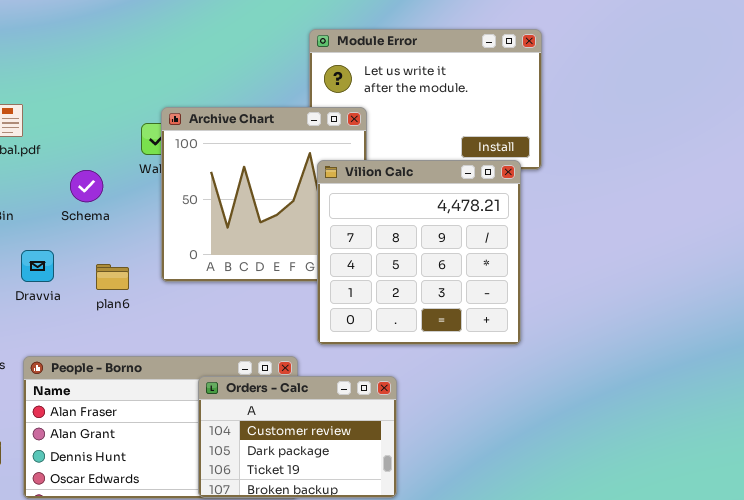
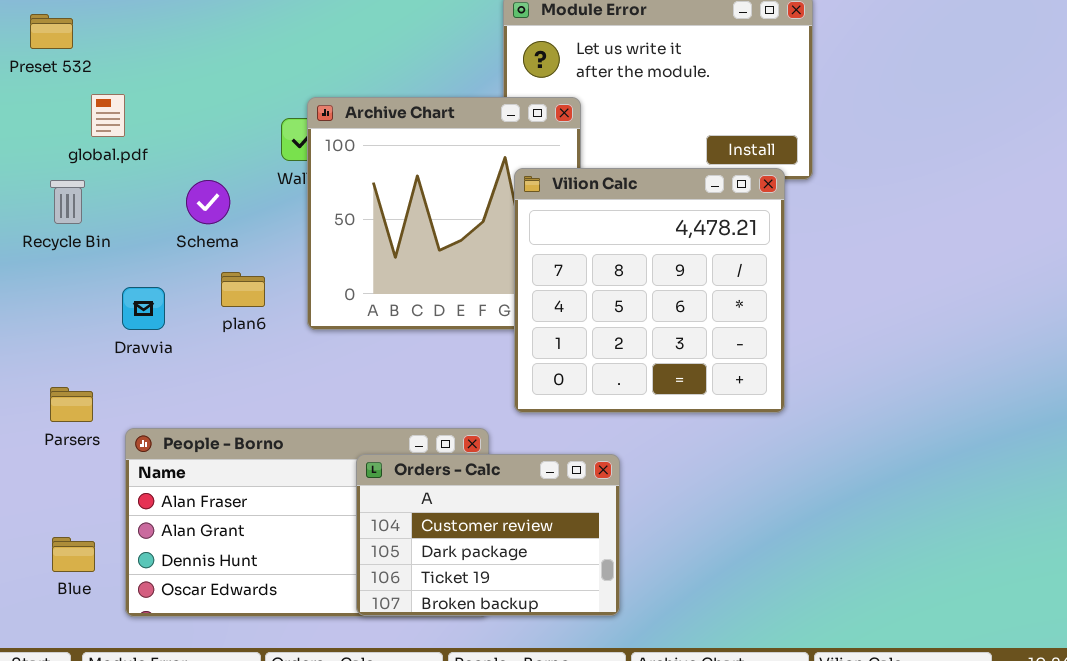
plan6: [96,264,129,290] -> [221,272,265,307], moved

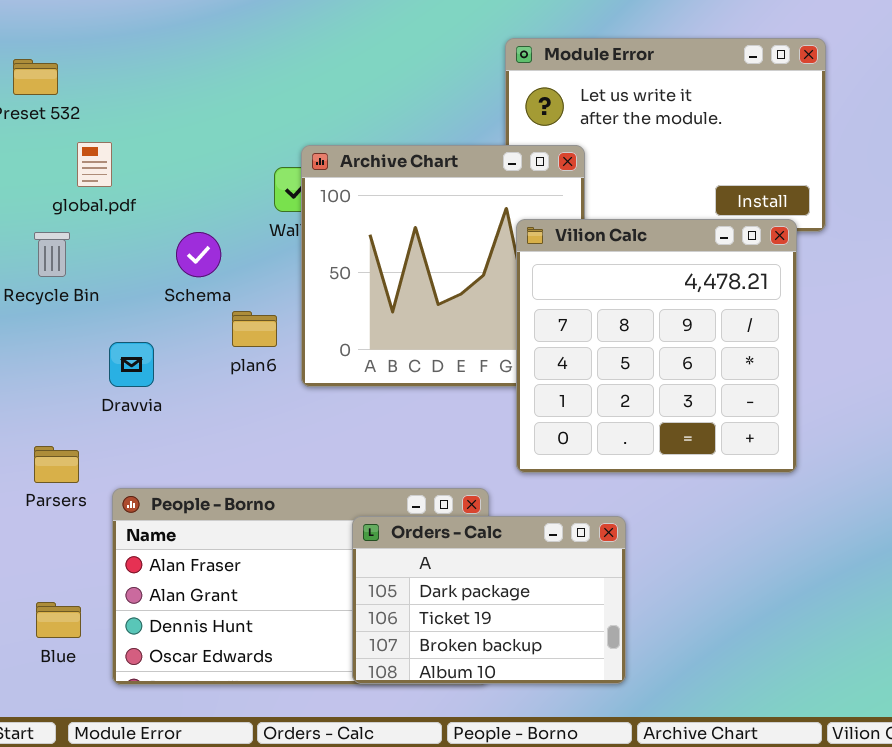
plan6: [221,272,265,307] -> [232,311,277,347], moved
Orders - Calc: [356,454,620,616] -> [352,516,626,684], scrolled down 1 row

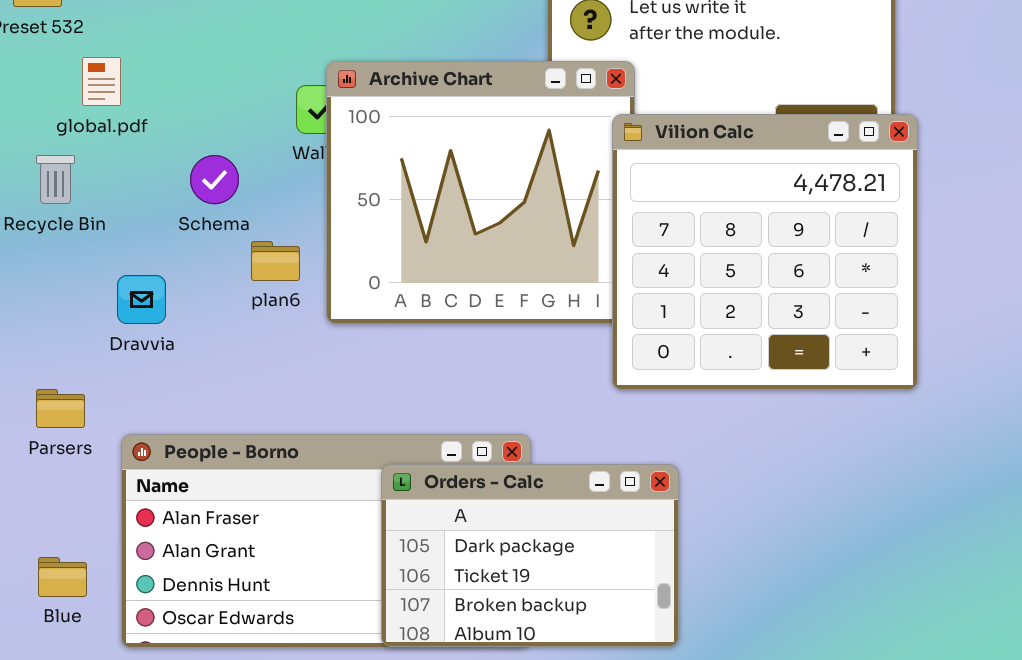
Vilion Calc: [516,219,797,473] -> [612,114,918,390], moved

